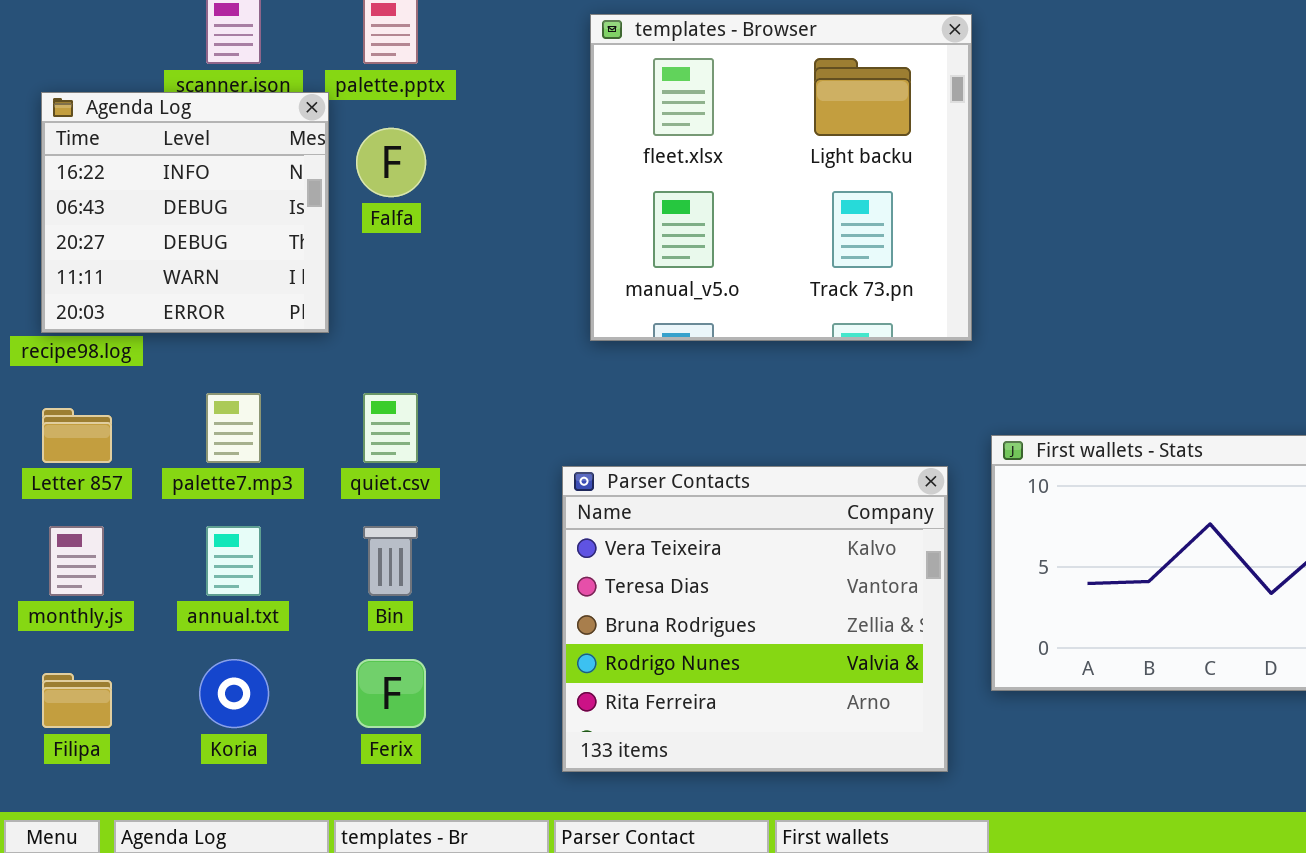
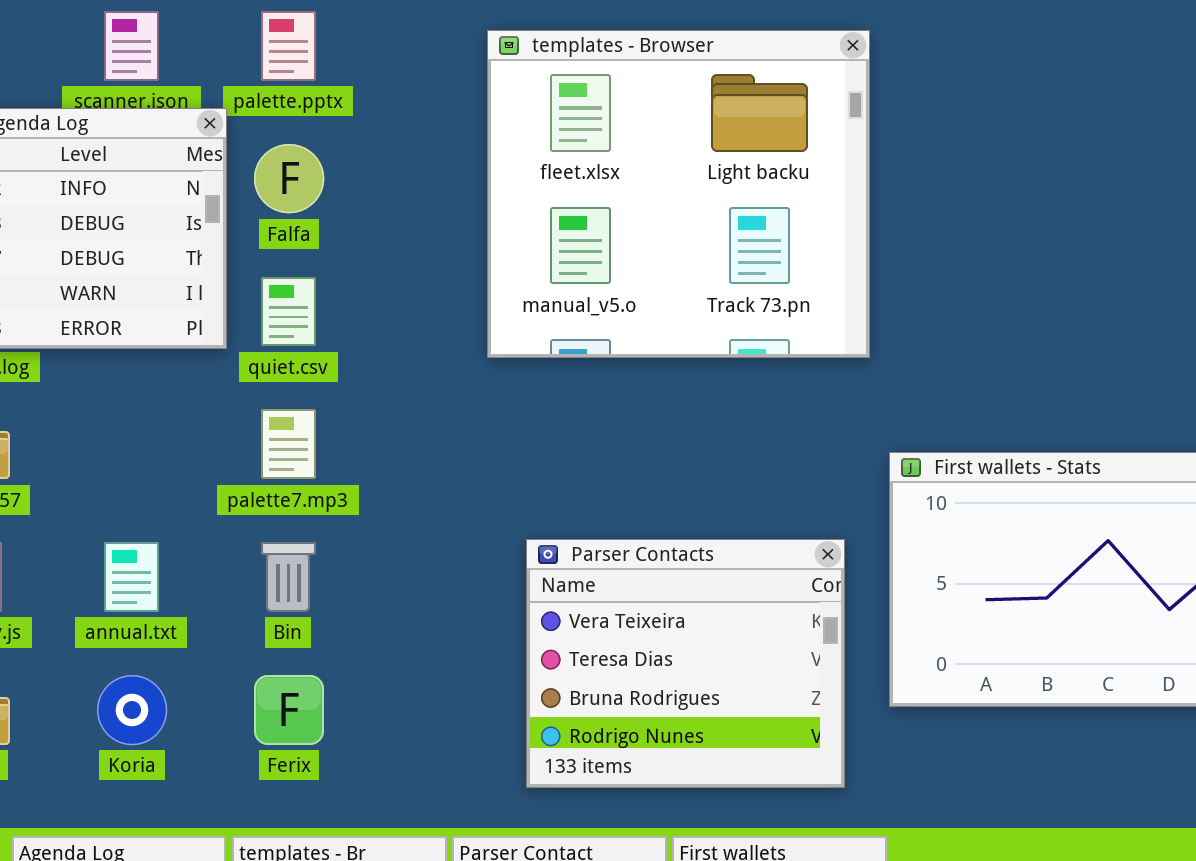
palette7.mp3: [206,393,261,463] -> [261,409,316,479], moved
quiet.csv: [363,393,418,463] -> [261,277,316,346], moved
Parser Contacts: [562,466,948,772] -> [526,539,845,788], resized

